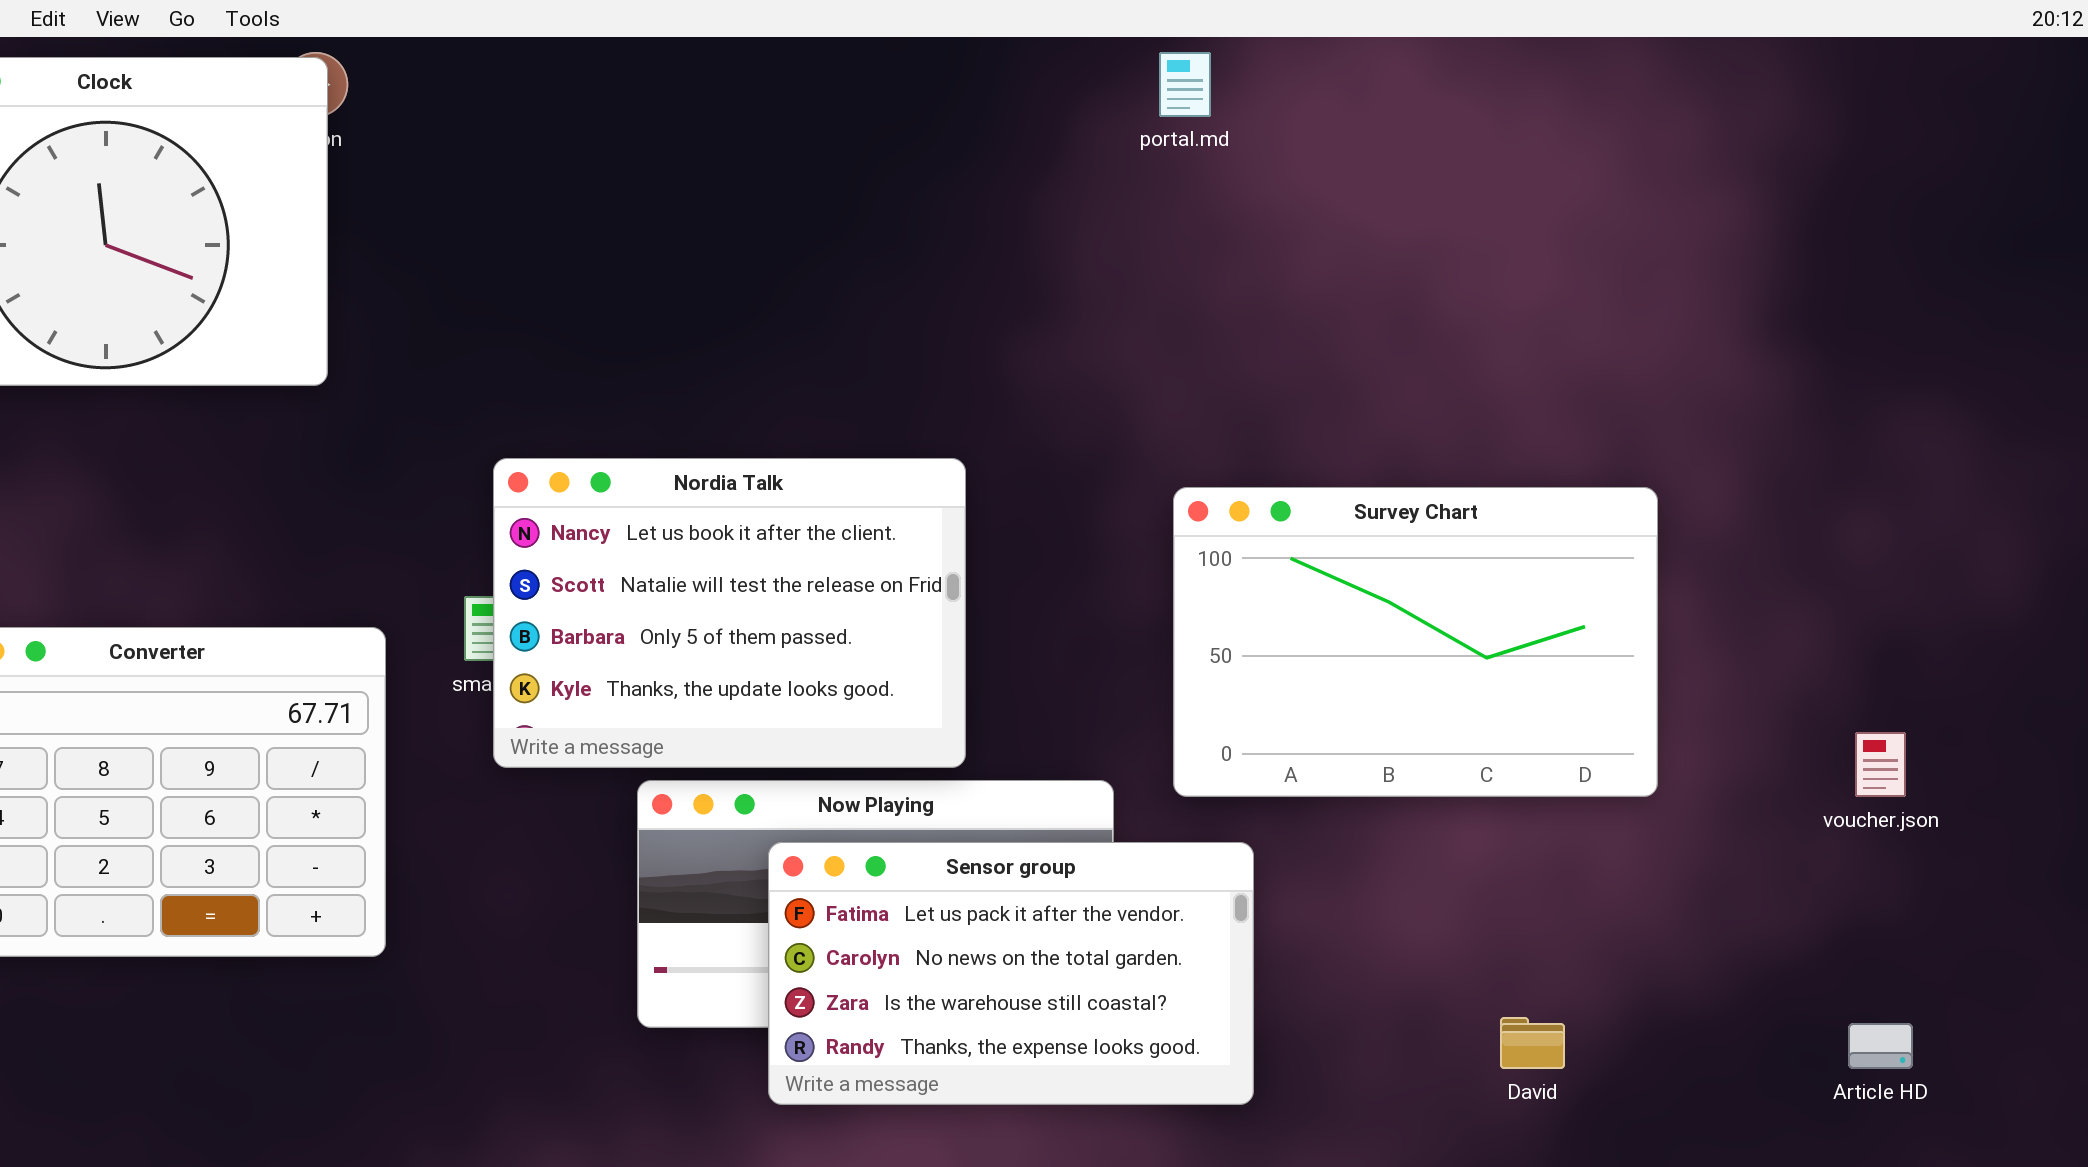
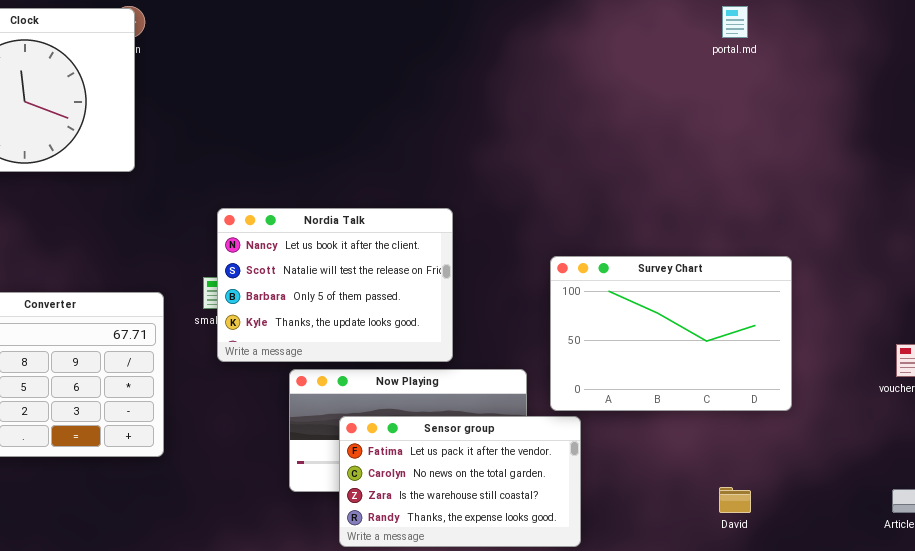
portal.md: [1159,52,1211,117] -> [722,6,748,38], moved
Survey Chart: [1173,487,1658,797] -> [550,256,792,411], moved
Sensor group: [768,842,1254,1105] -> [339,416,581,547], moved

